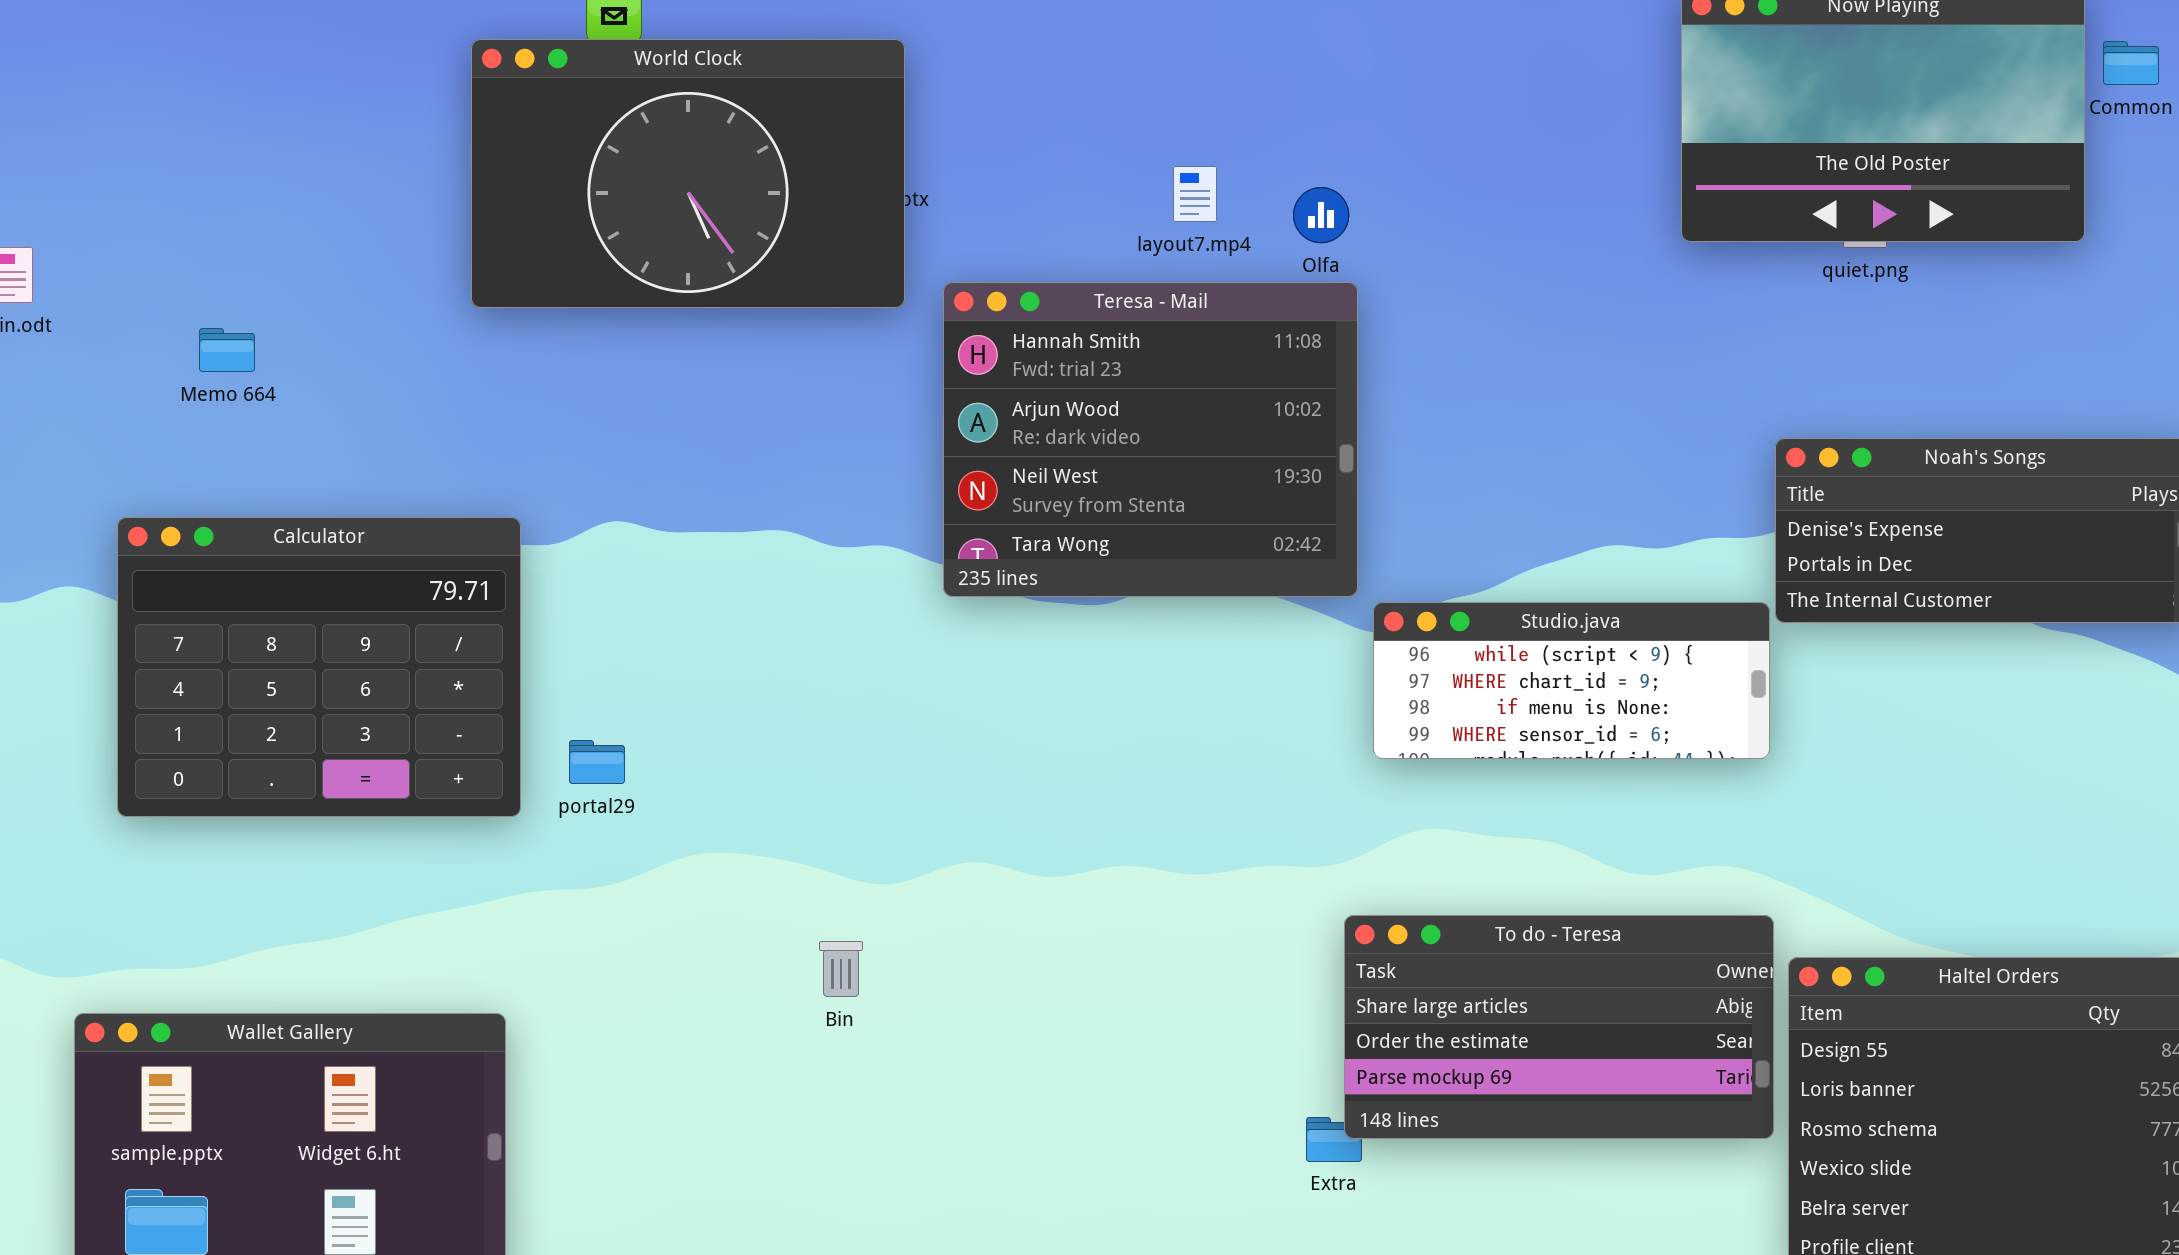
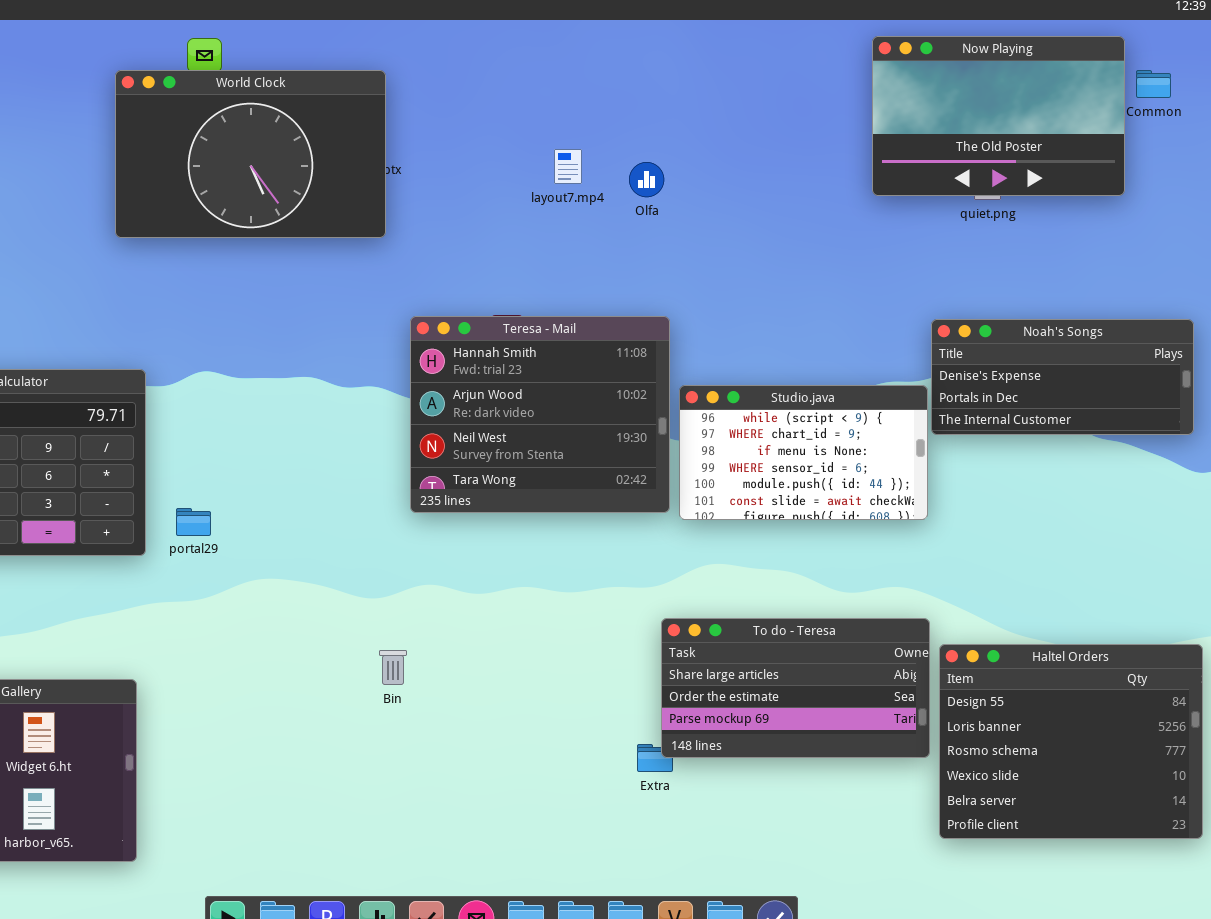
Teresa - Mail: [943,282,1358,597] -> [410,316,670,513], moved
Studio.java: [1373,602,1770,759] -> [679,385,928,520], resized
Bin: [819,941,863,997] -> [379,650,407,685], moved

